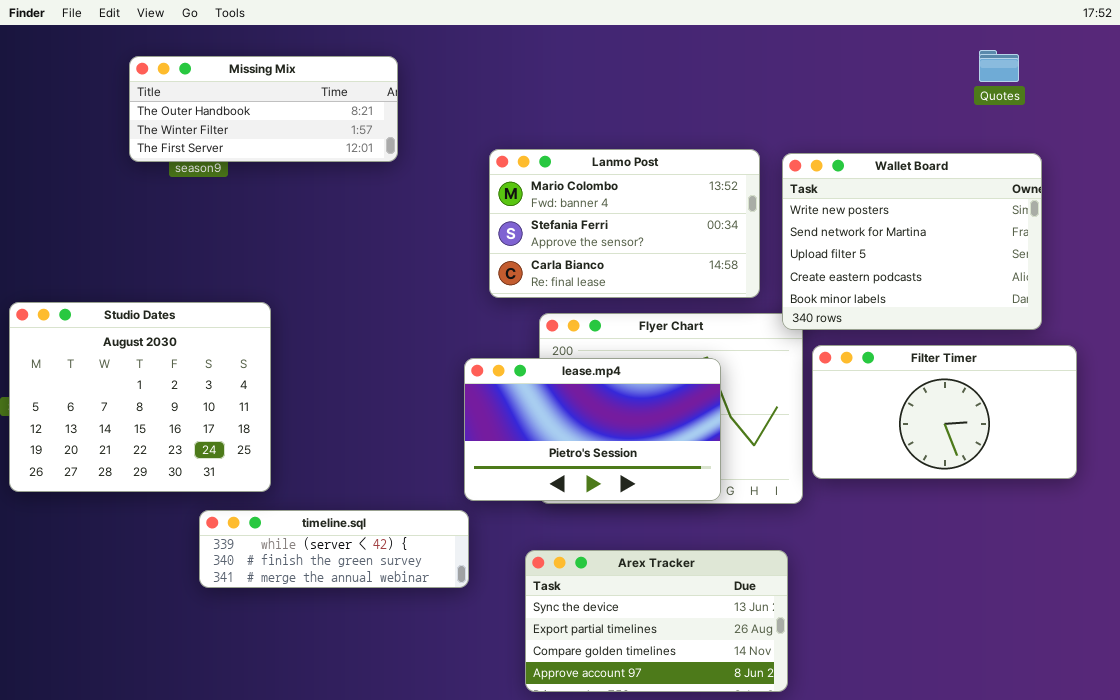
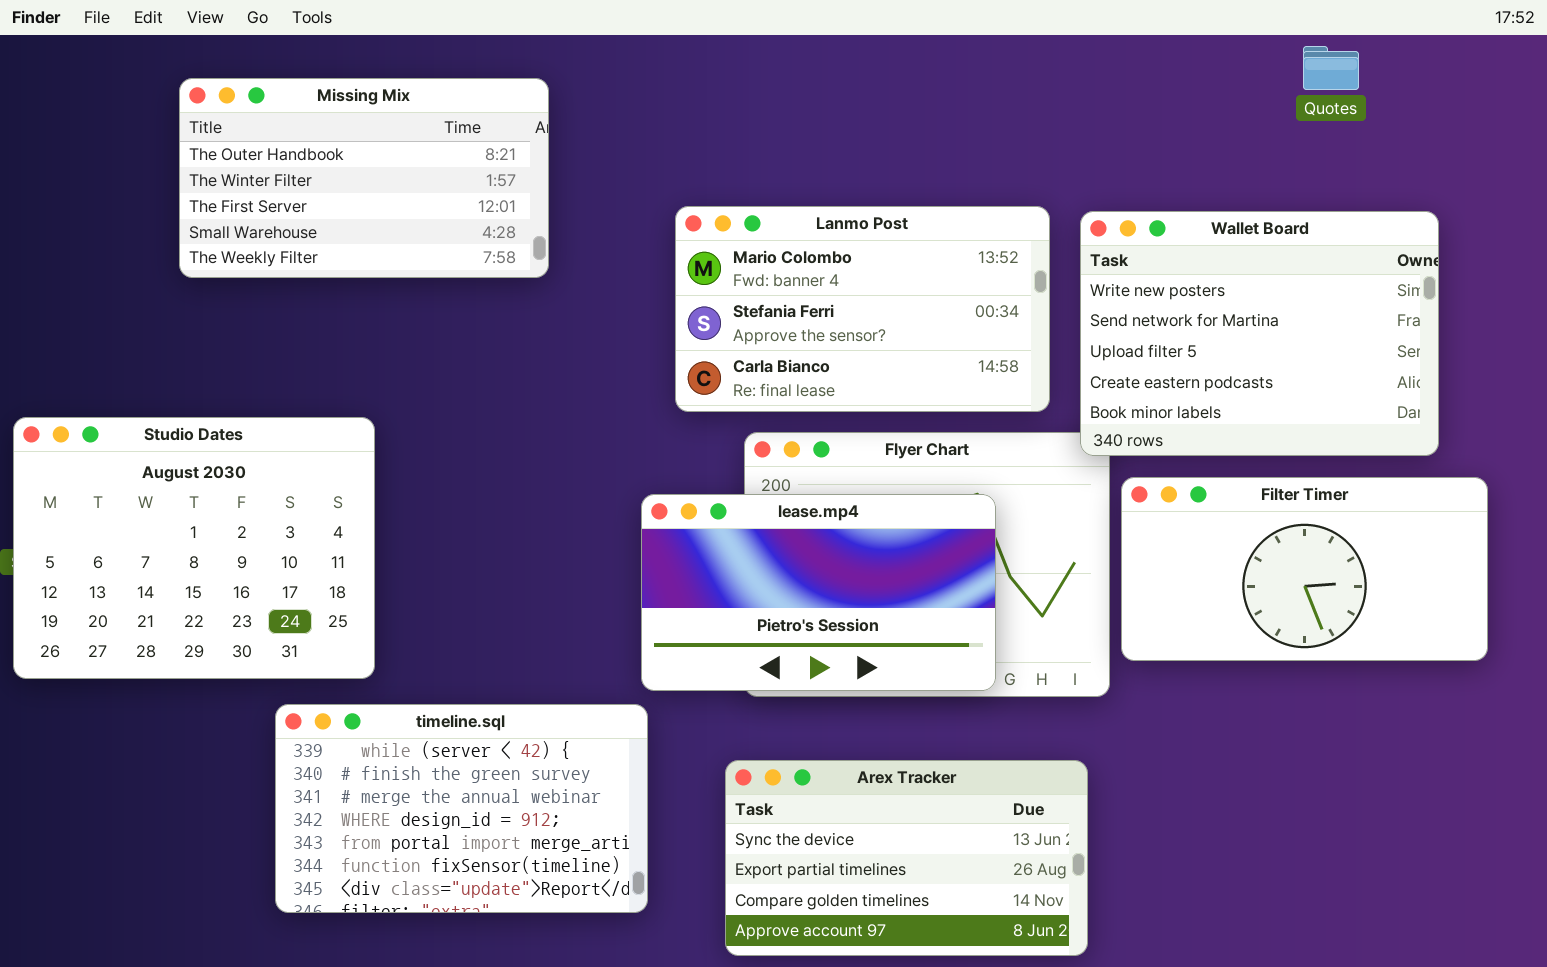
Quotes: [979,50,1019,82] -> [1303,46,1359,90], moved
Missing Mix: [129,56,398,162] -> [179,78,549,278], resized
timeline.sql: [199,510,469,588] -> [275,704,648,913], resized

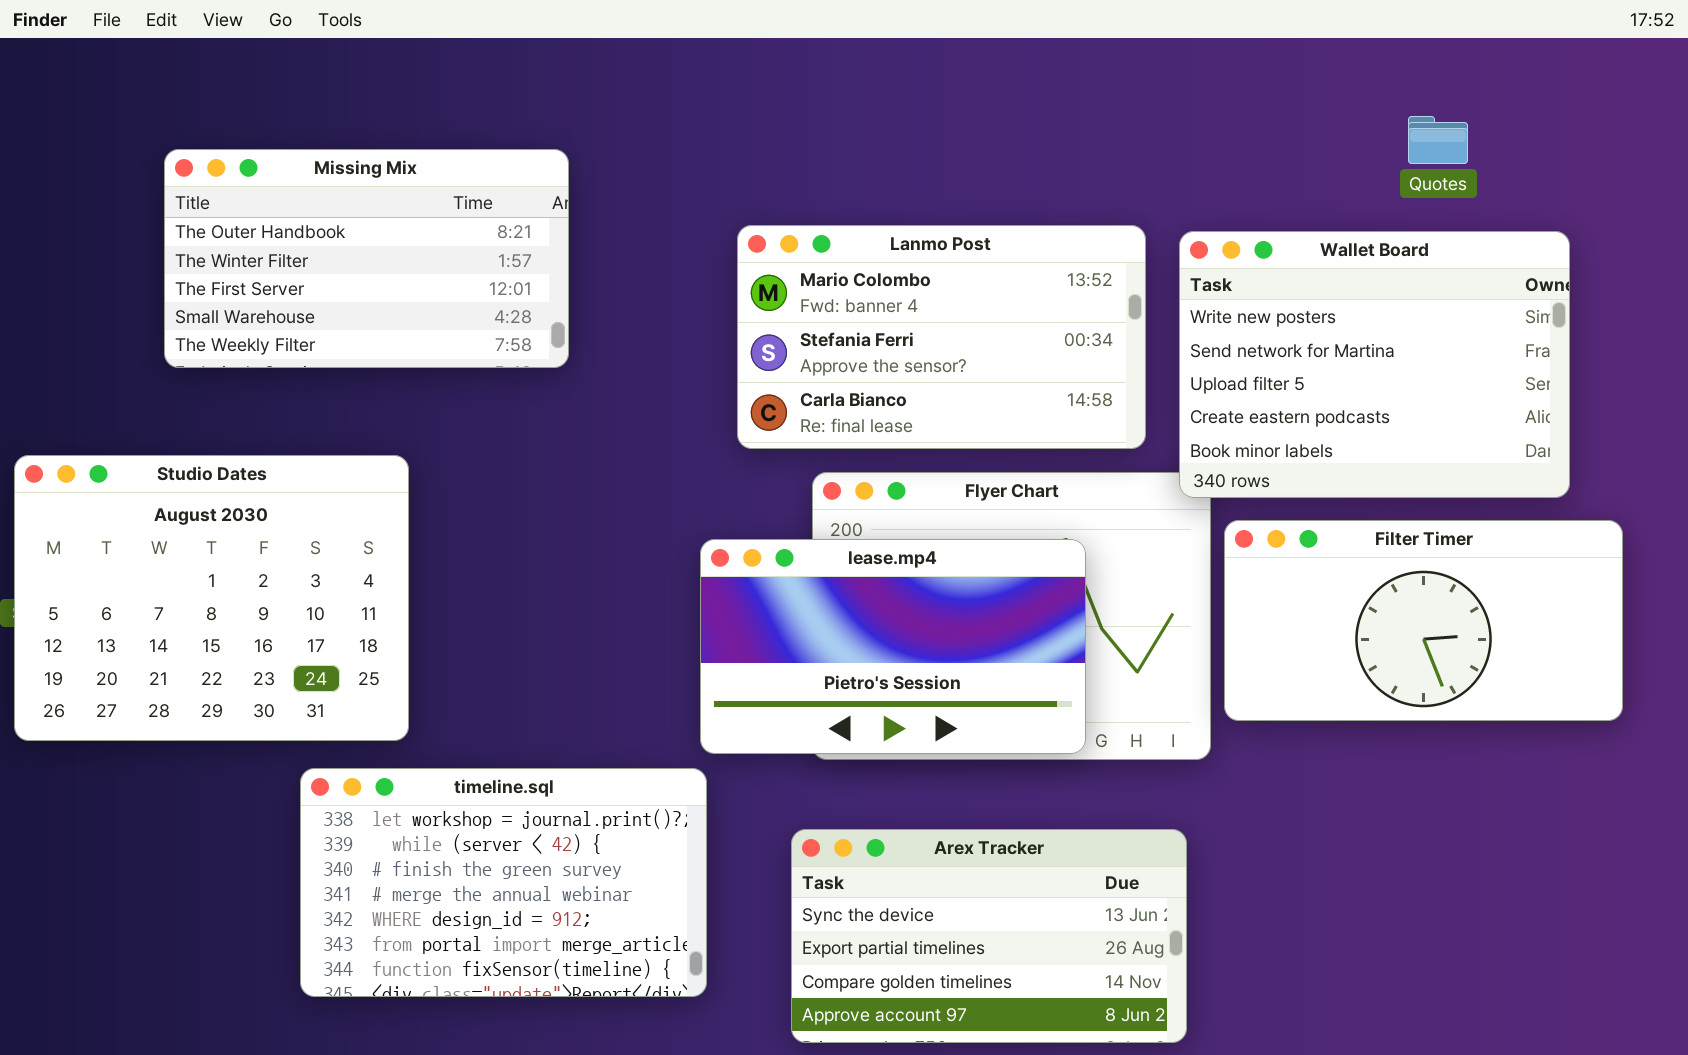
Quotes: [1303,46,1359,90] -> [1408,116,1468,164], moved
Missing Mix: [179,78,549,278] -> [164,149,569,368], moved
timeline.sql: [275,704,648,913] -> [300,768,707,997], scrolled up 1 row

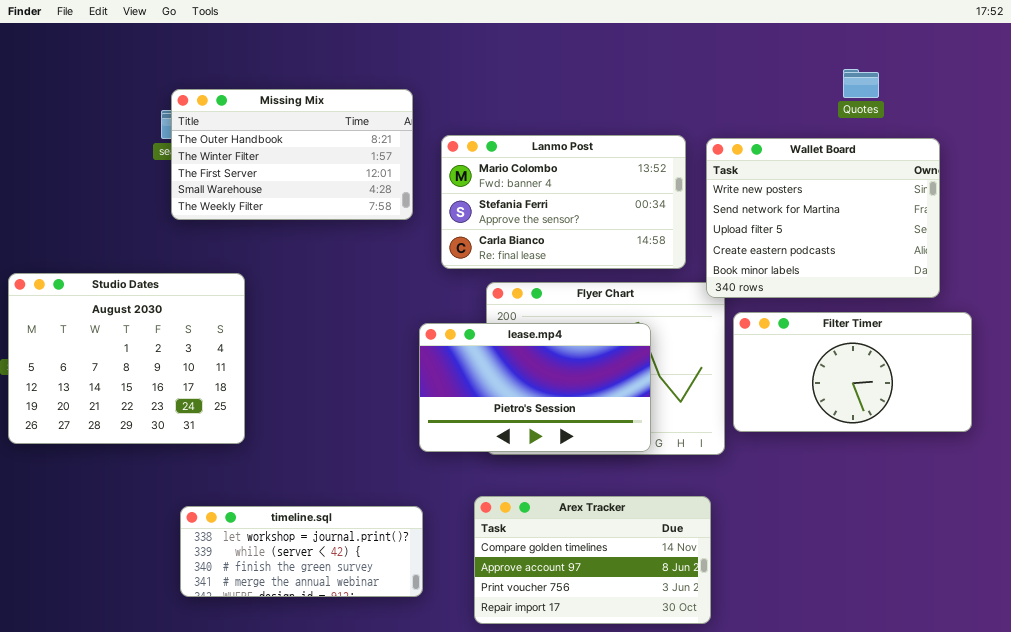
Missing Mix: [164,149,569,368] -> [171,89,413,220], moved
timeline.sql: [300,768,707,997] -> [180,506,423,597], resized
Arex Tracker: [791,829,1187,1043] -> [474,496,711,624], scrolled down 2 rows

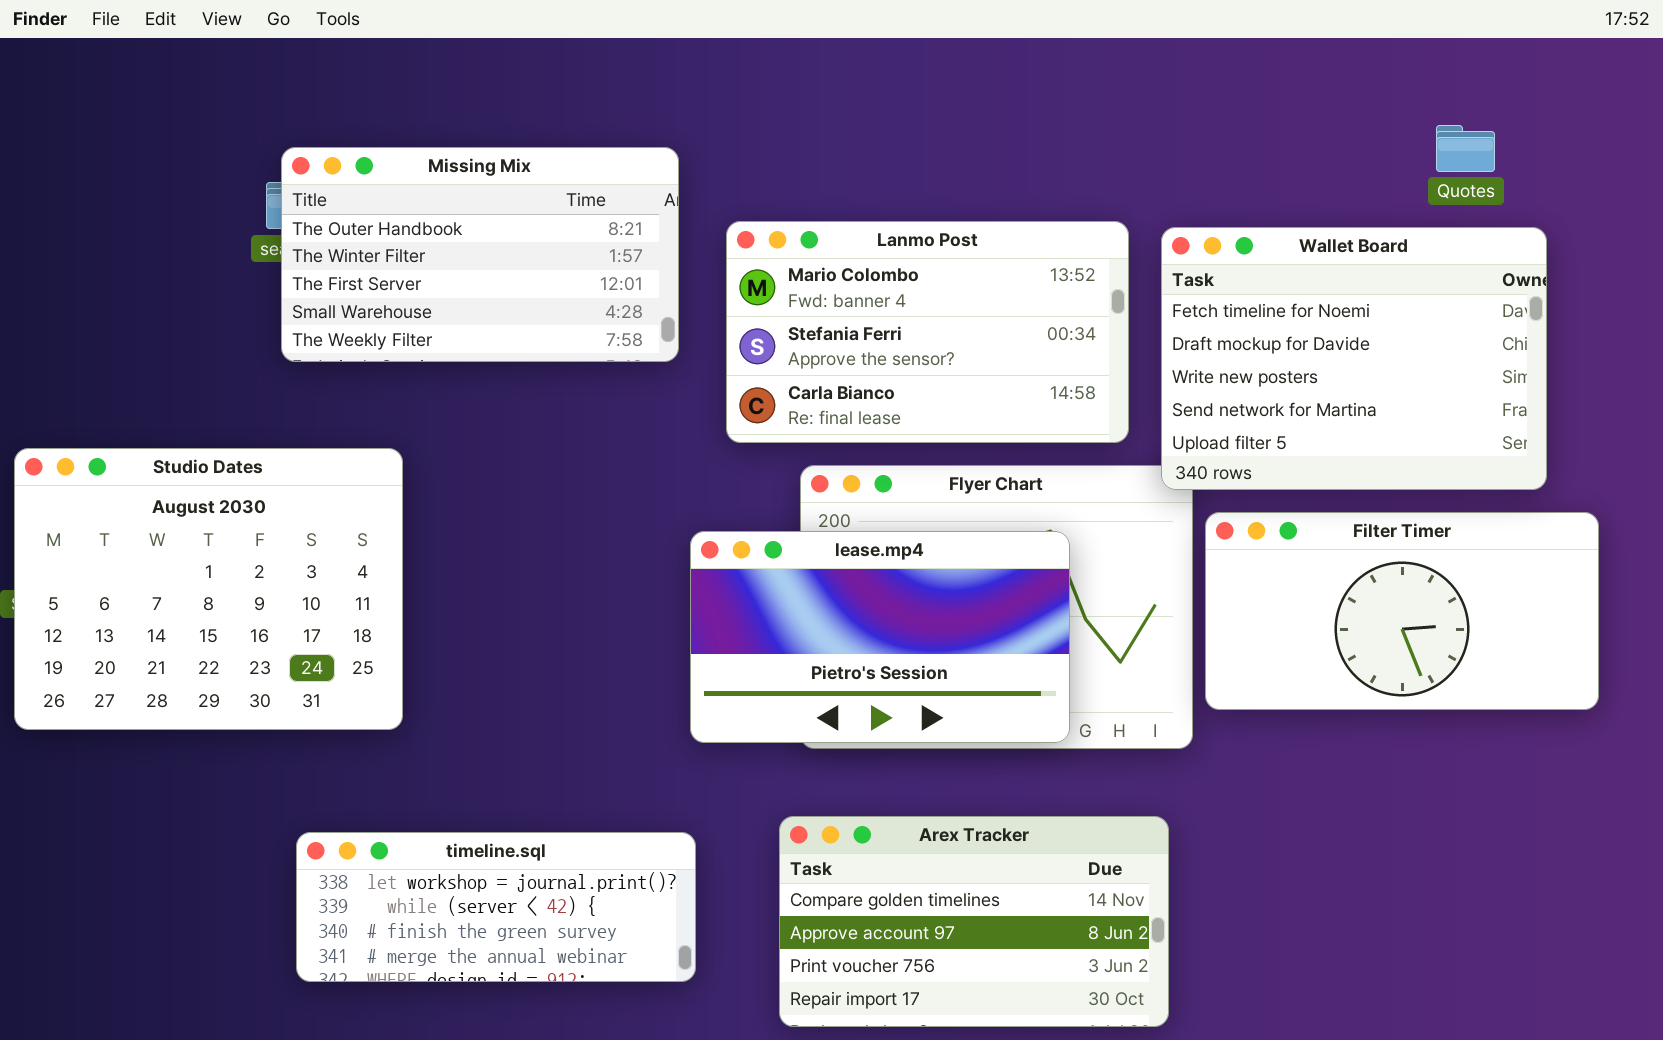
Quotes: [843,69,879,98] -> [1436,125,1495,172], moved
Wallet Board: [706,138,940,298] -> [1161,227,1547,490], scrolled up 2 rows

